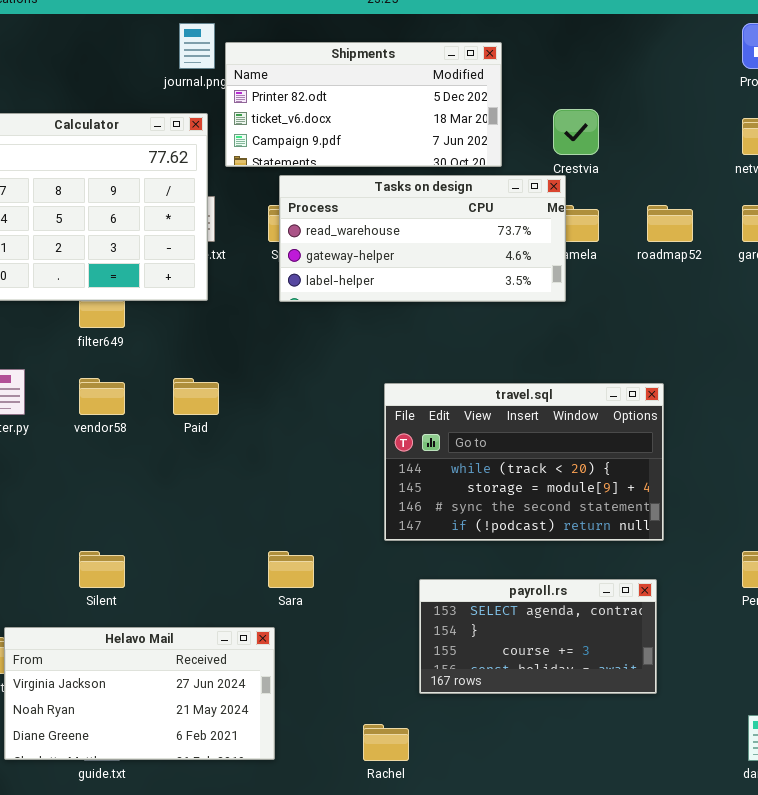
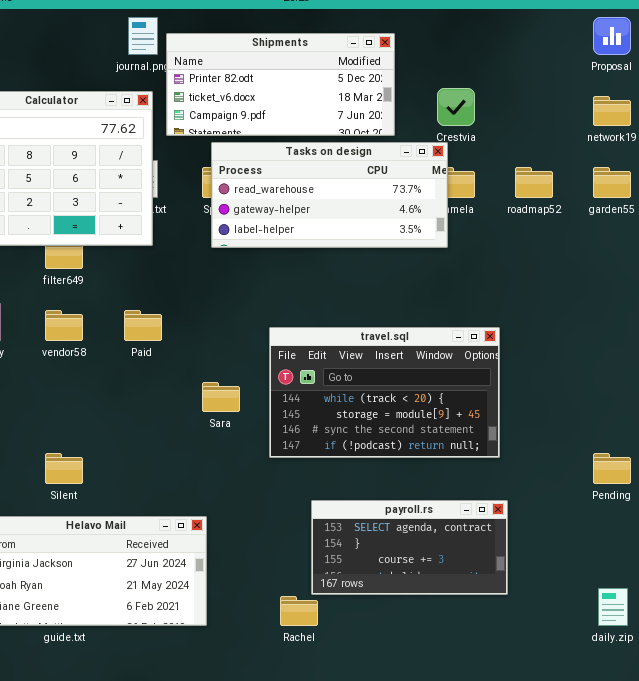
travel.sql: [384,383,664,541] -> [269,327,500,458], moved
Sara: [268,551,314,588] -> [202,382,240,412], moved
payroll.rs: [419,579,657,694] -> [311,500,508,595], moved

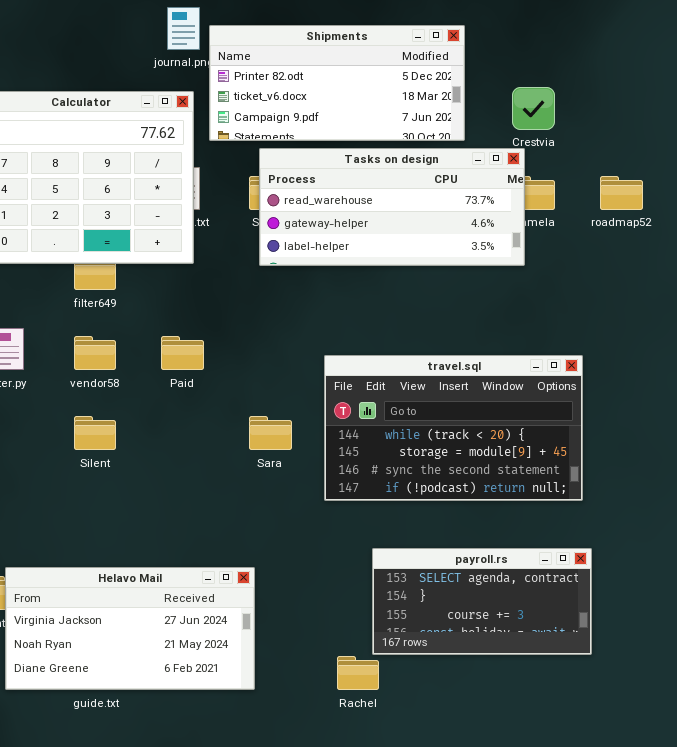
Silent: [45,453,83,484] -> [74,416,116,450], moved

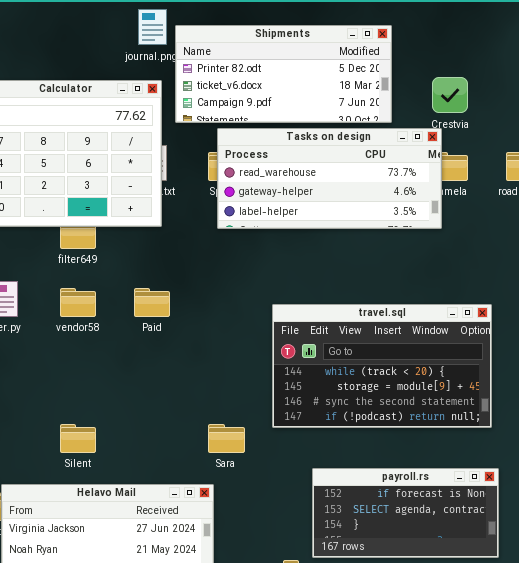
Silent: [74,416,116,450] -> [60,424,96,453], moved
Sara: [249,416,292,450] -> [208,424,245,453], moved
payroll.rs: [372,548,592,655] -> [312,468,499,558], scrolled up 1 row

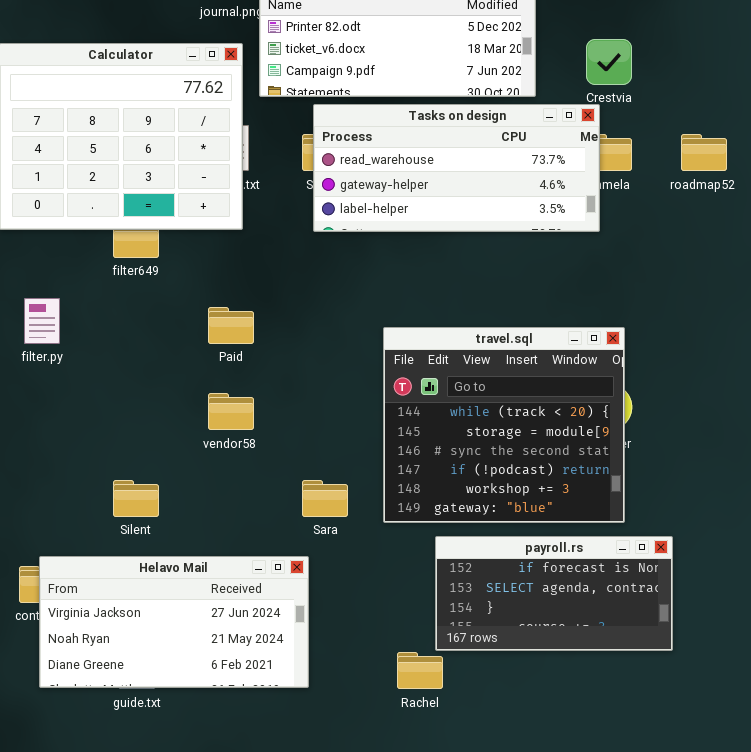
vendor58: [60,288,96,317] -> [208,393,254,430], moved
travel.sql: [272,304,492,428] -> [383,327,625,523], resized

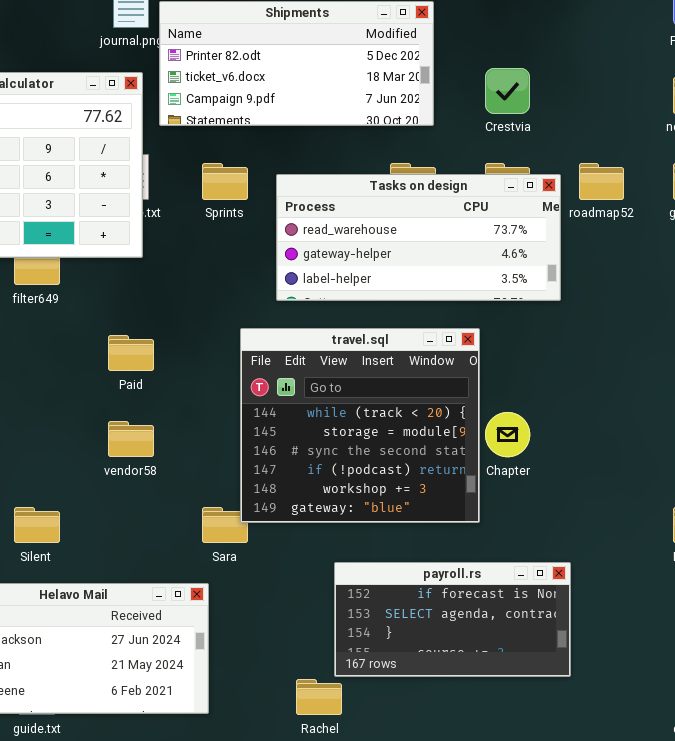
Tasks on design: [313,104,600,232] -> [276,174,561,301], moved
travel.sql: [383,327,625,523] -> [240,328,480,523], moved

